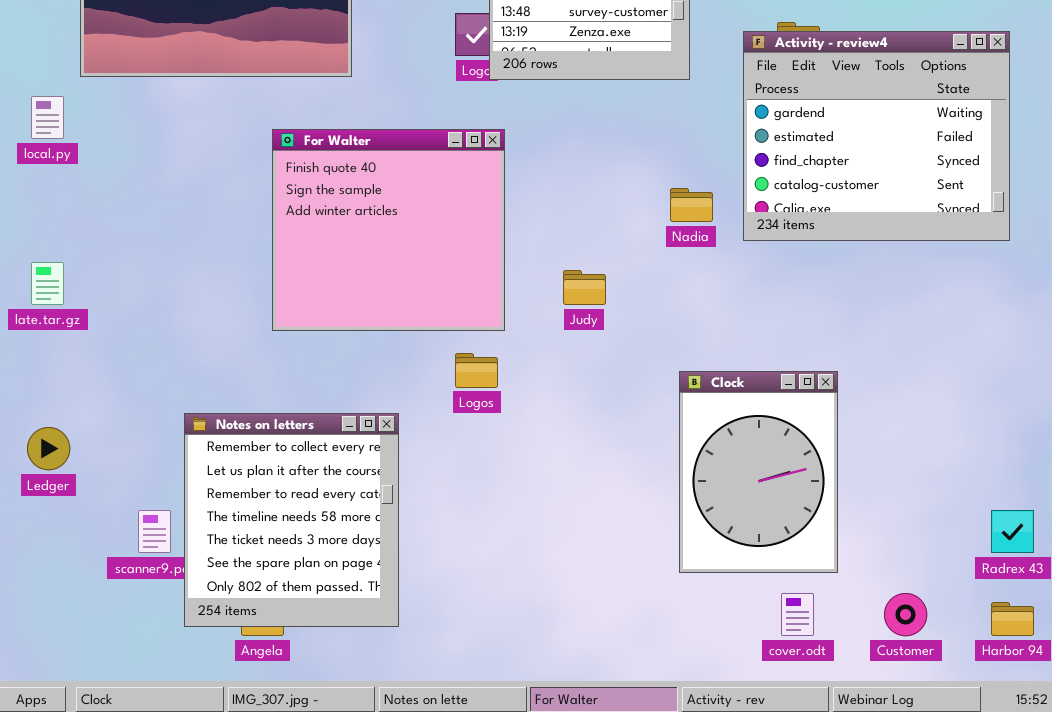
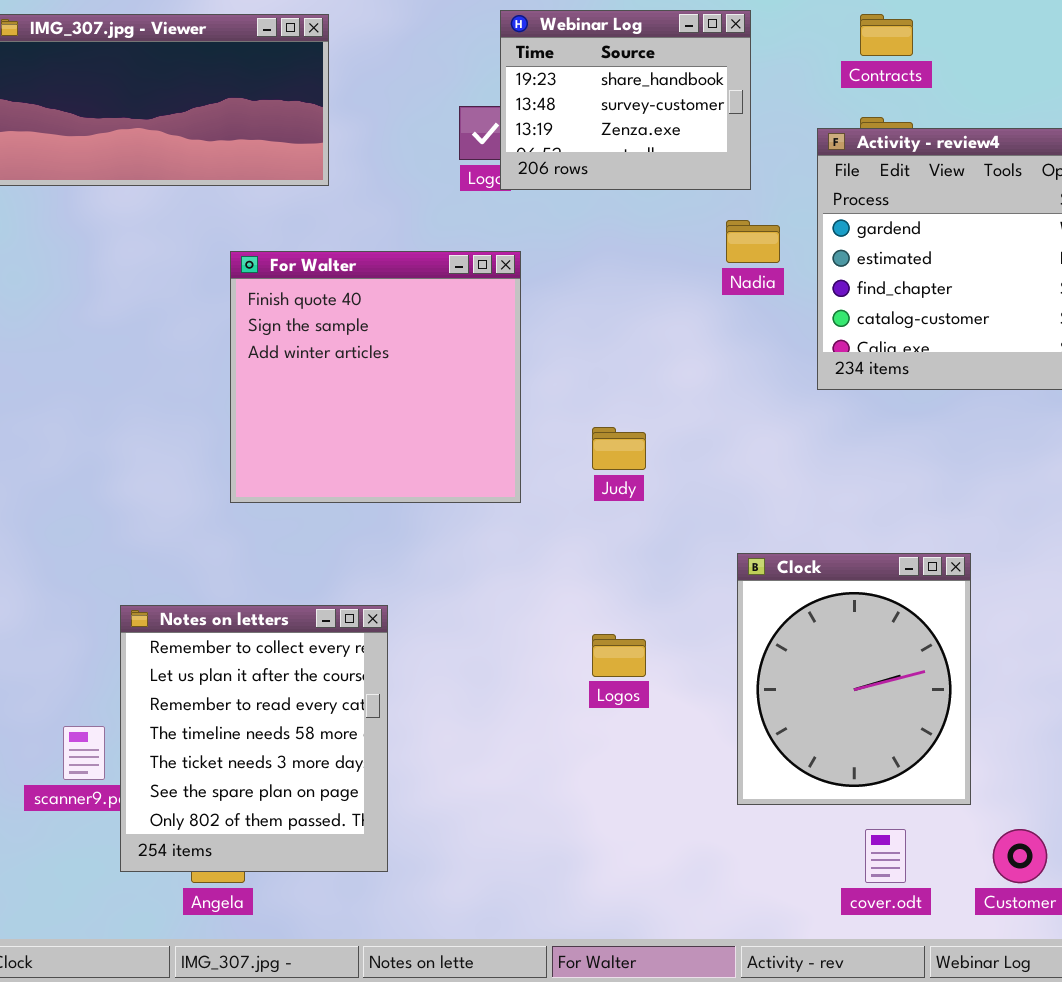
Nadia: [670,188,713,222] -> [726,220,780,263], moved
Logos: [455,353,498,388] -> [592,634,646,677], moved
Clock: [679,371,838,573] -> [737,553,971,805], resized

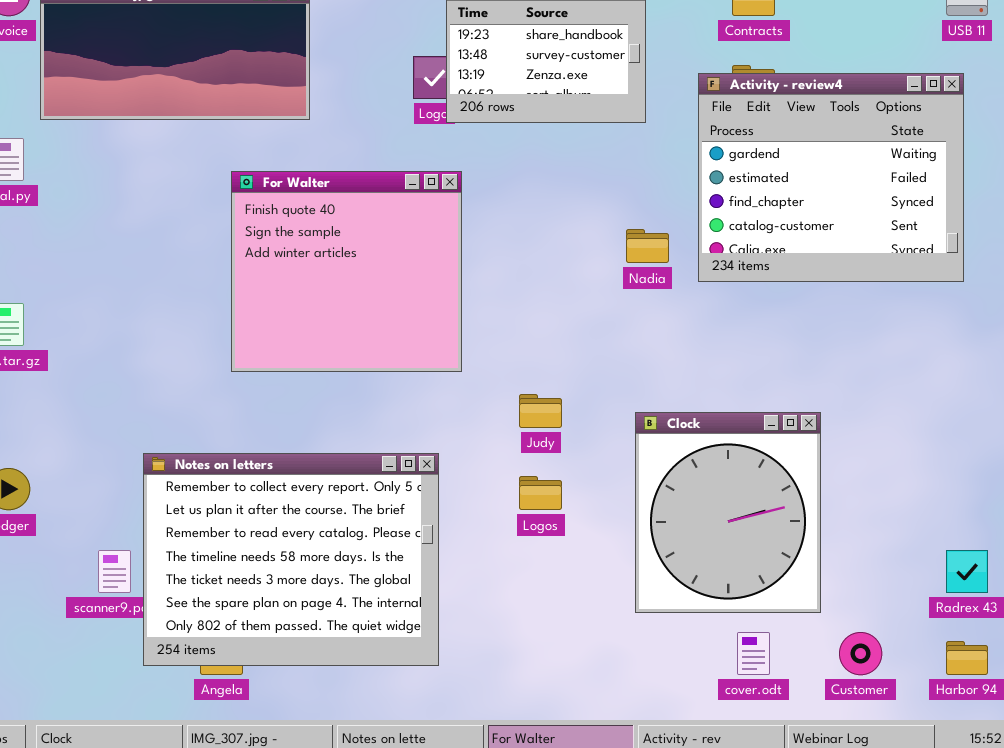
Nadia: [726,220,780,263] -> [626,229,669,263], moved
Judy: [592,427,646,470] -> [519,394,562,428], moved
Notes on letters: [120,605,388,872] -> [143,453,439,666], resized

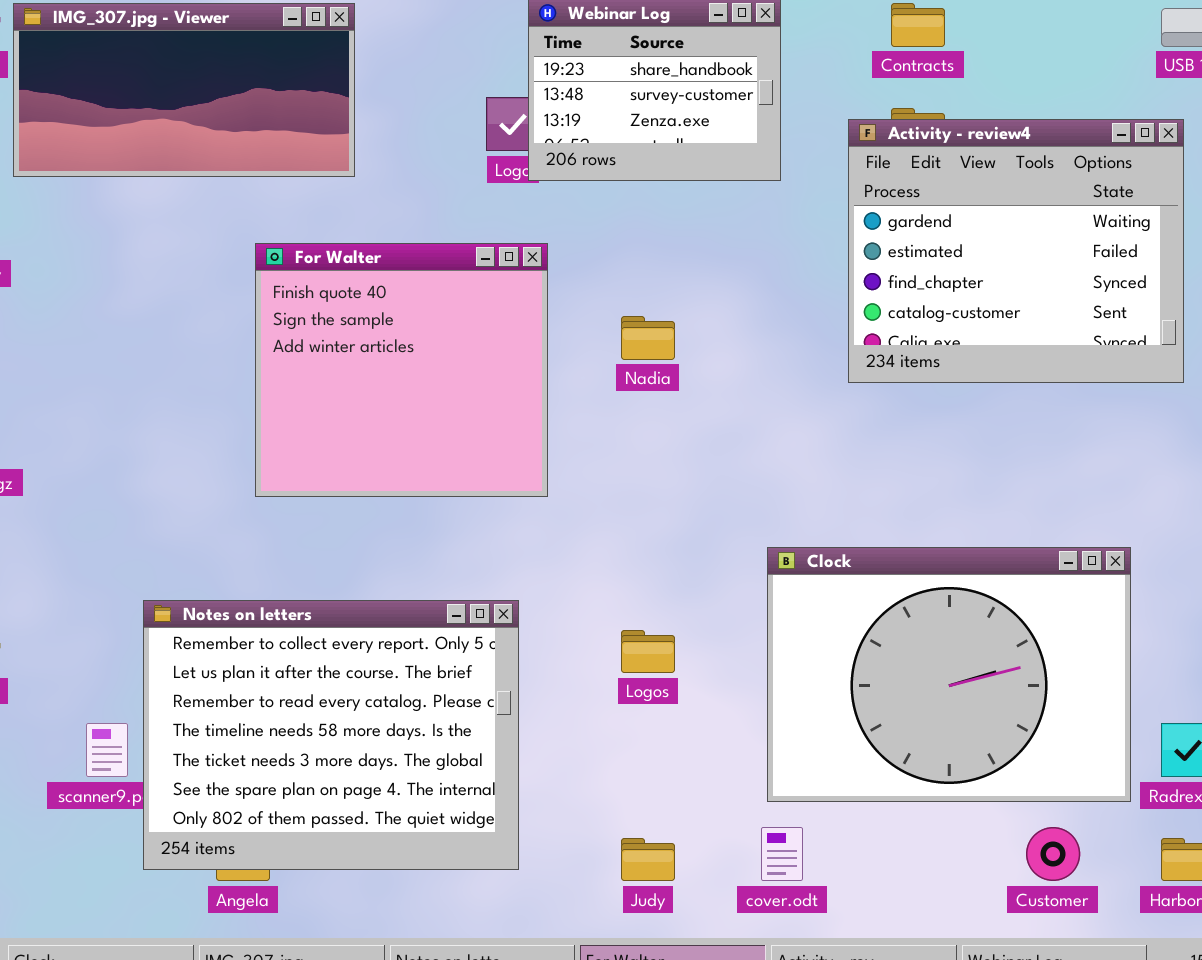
Nadia: [626,229,669,263] -> [621,316,675,360], moved
Judy: [519,394,562,428] -> [621,838,675,881], moved
Clock: [635,412,821,613] -> [767,547,1131,802], resized
cover.odt: [737,632,770,675] -> [761,827,803,881], moved

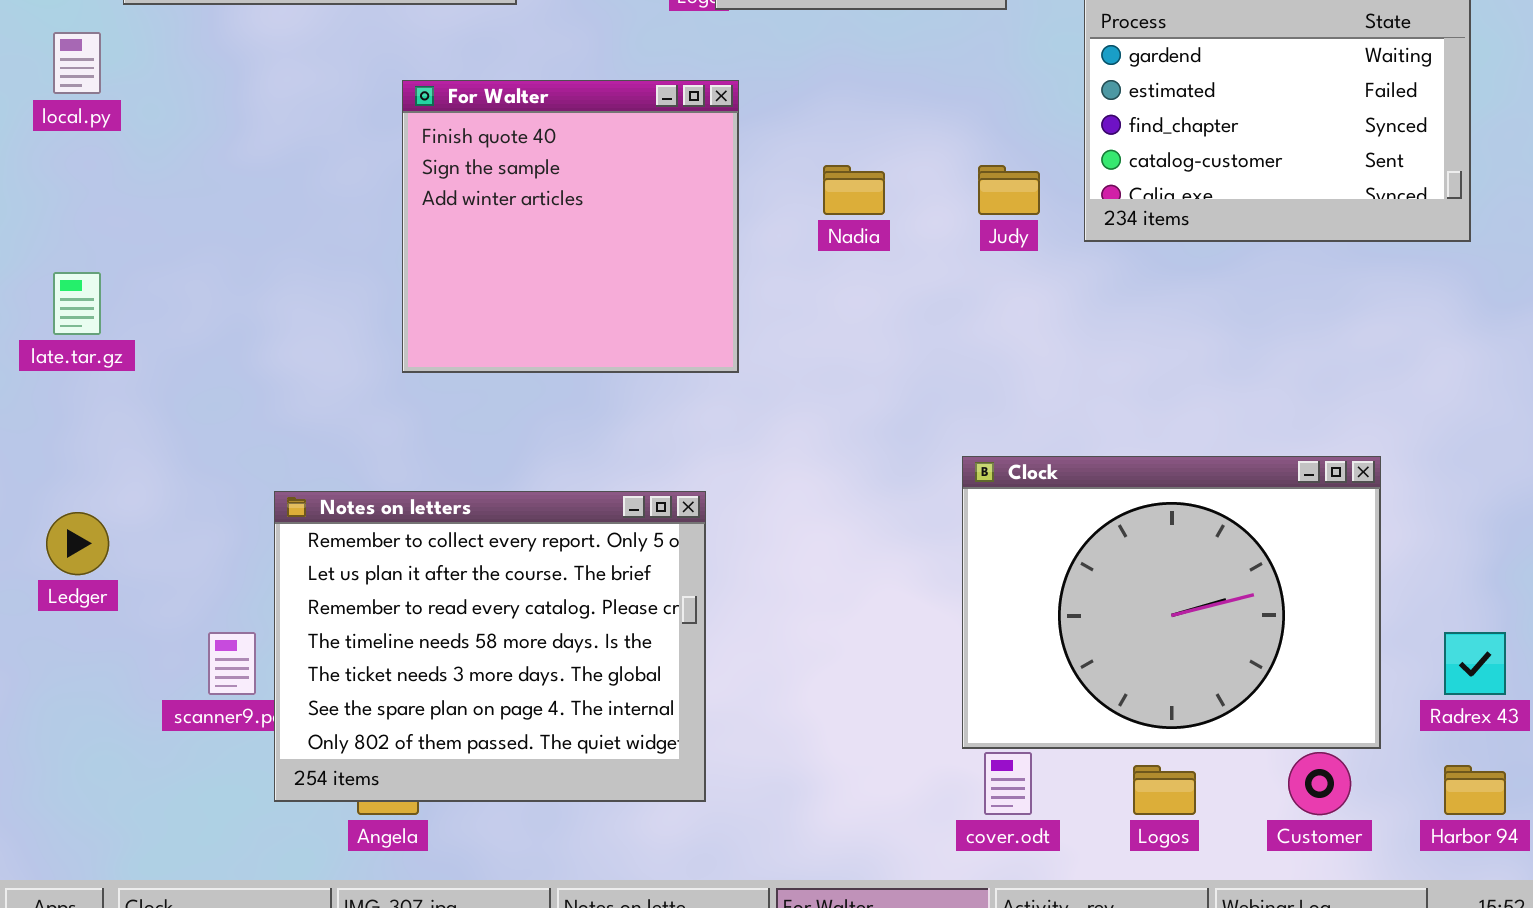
Clock: [767,547,1131,802] -> [962,456,1381,749], moved
Logos: [621,630,675,673] -> [1133,765,1196,815], moved
Judy: [621,838,675,881] -> [978,165,1040,215], moved

